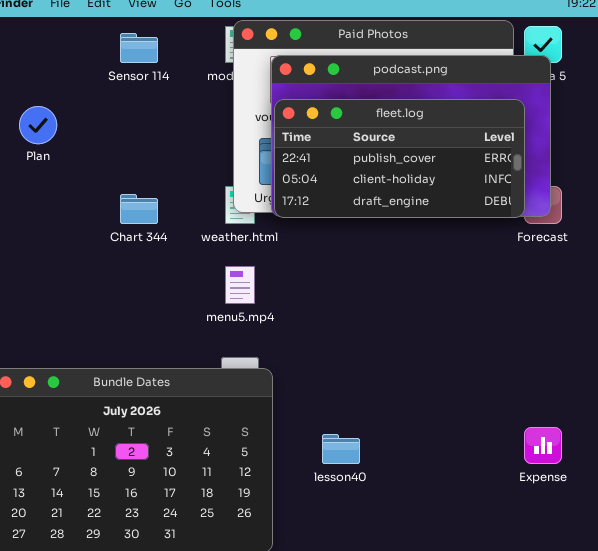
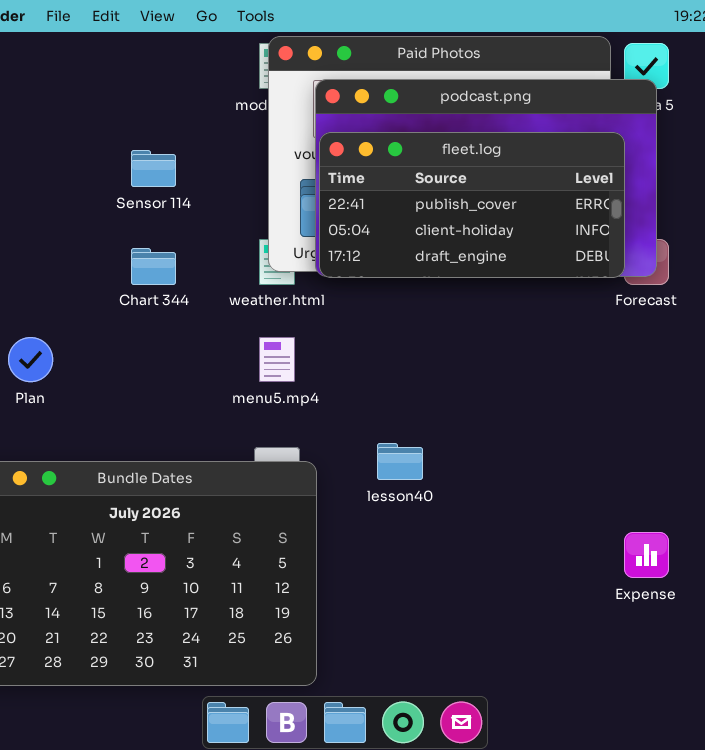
Sensor 114: [120,33,158,63] -> [131,150,176,187], moved
Plan: [19,106,57,144] -> [8,337,53,382], moved
lesson40: [322,434,360,464] -> [377,443,423,480], moved

